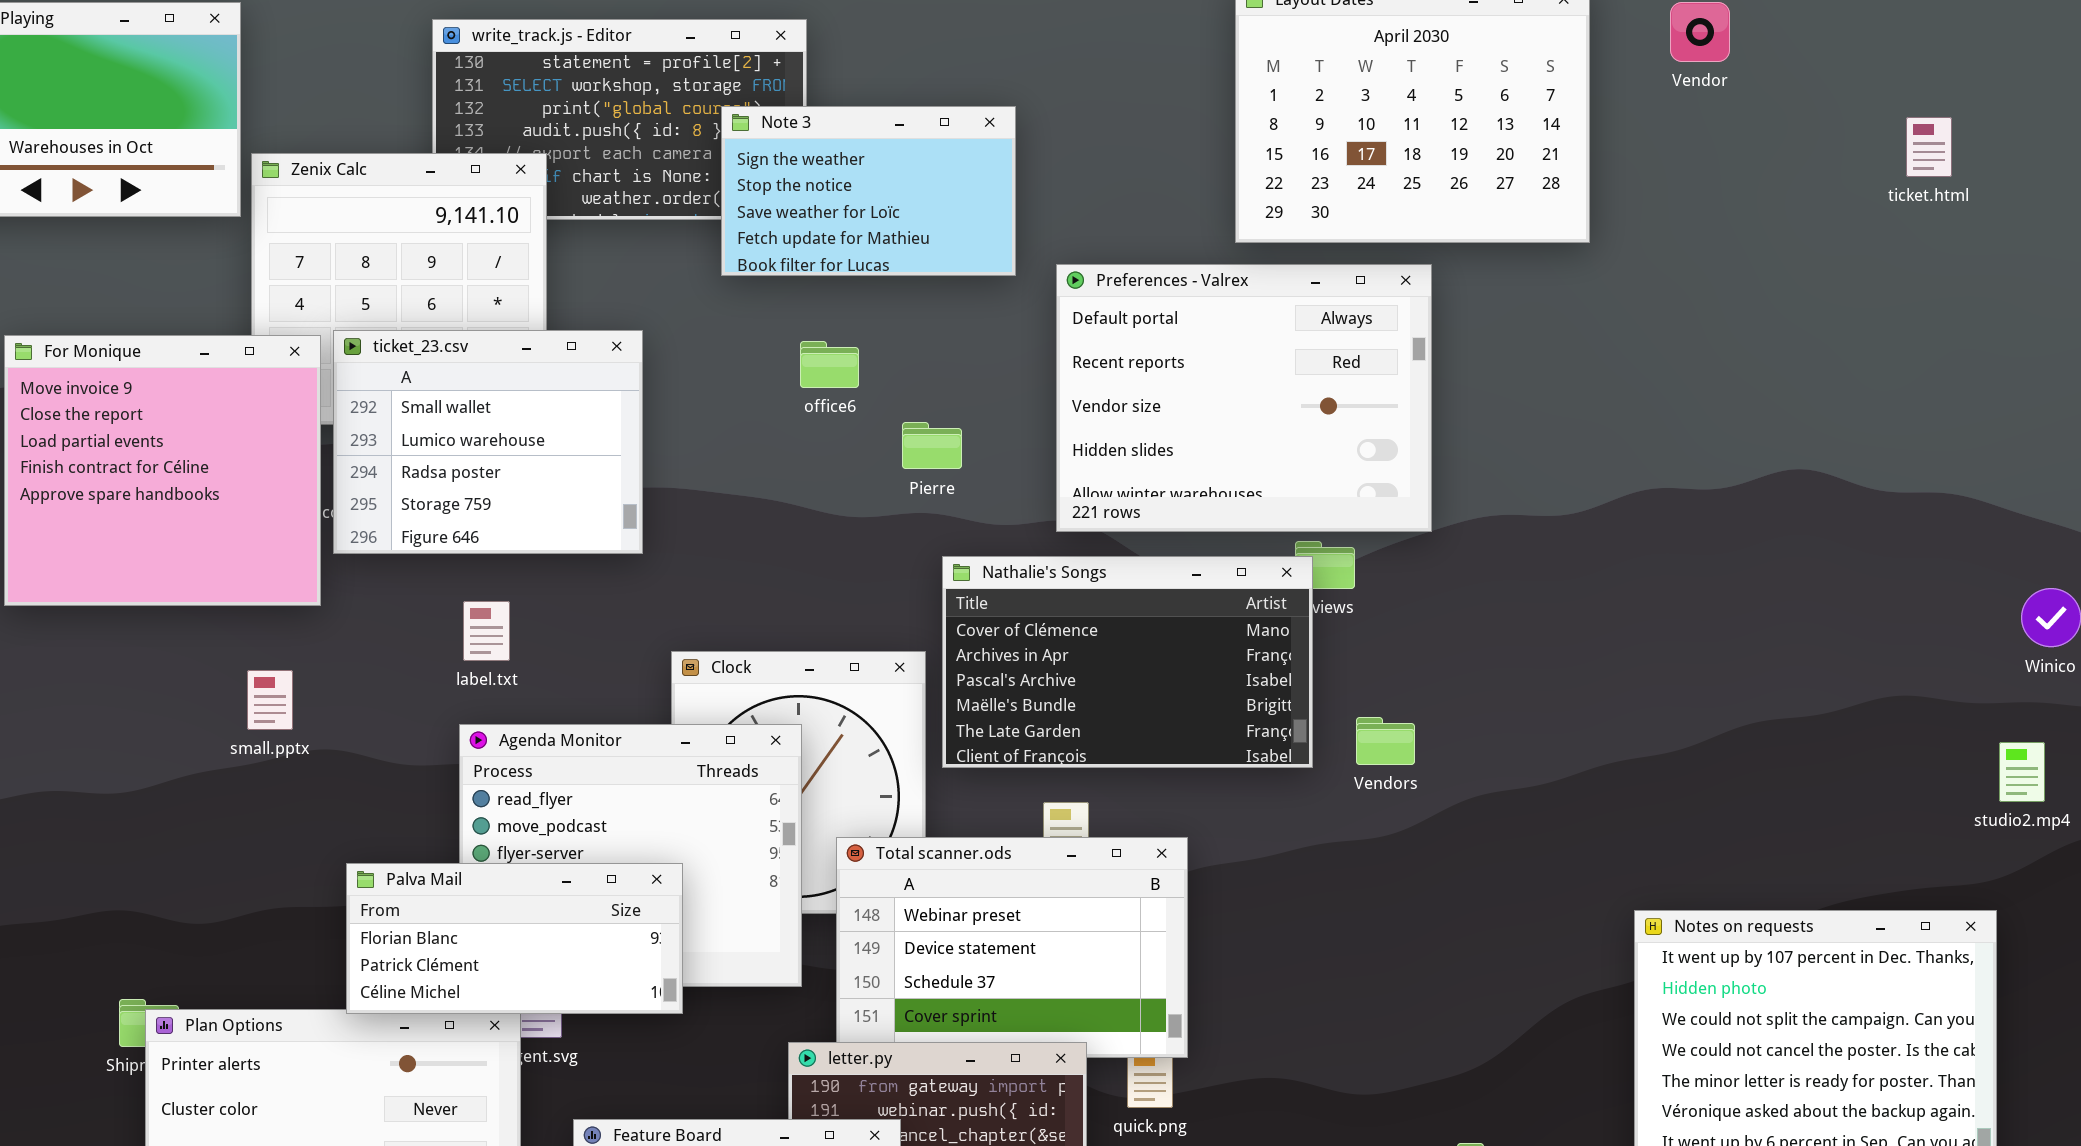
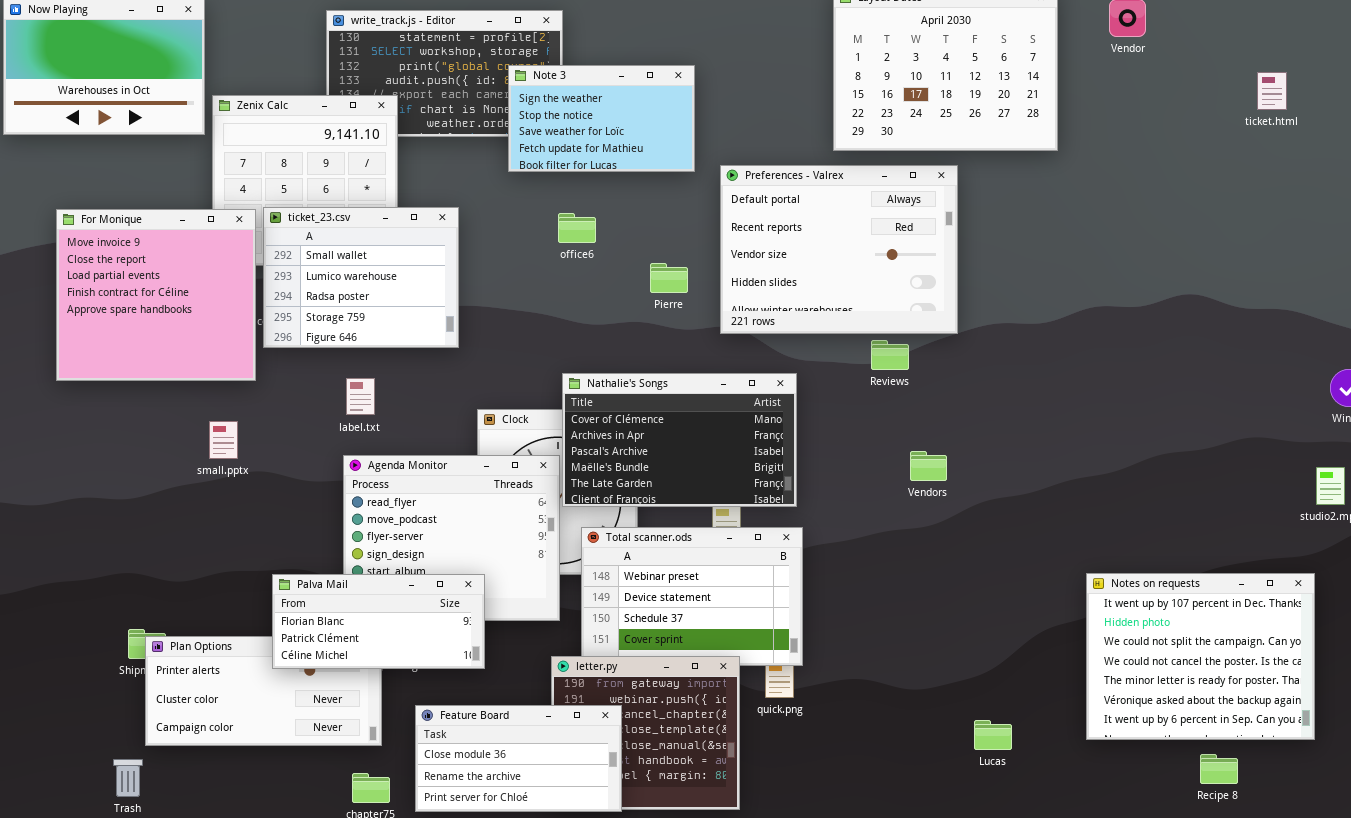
Pierre: [902,422,962,469] -> [650,263,688,293], moved
Nathalie's Songs: [942,556,1313,768] -> [562,373,797,507], moved
Palva Mail: [346,863,683,1014] -> [272,574,485,669], moved

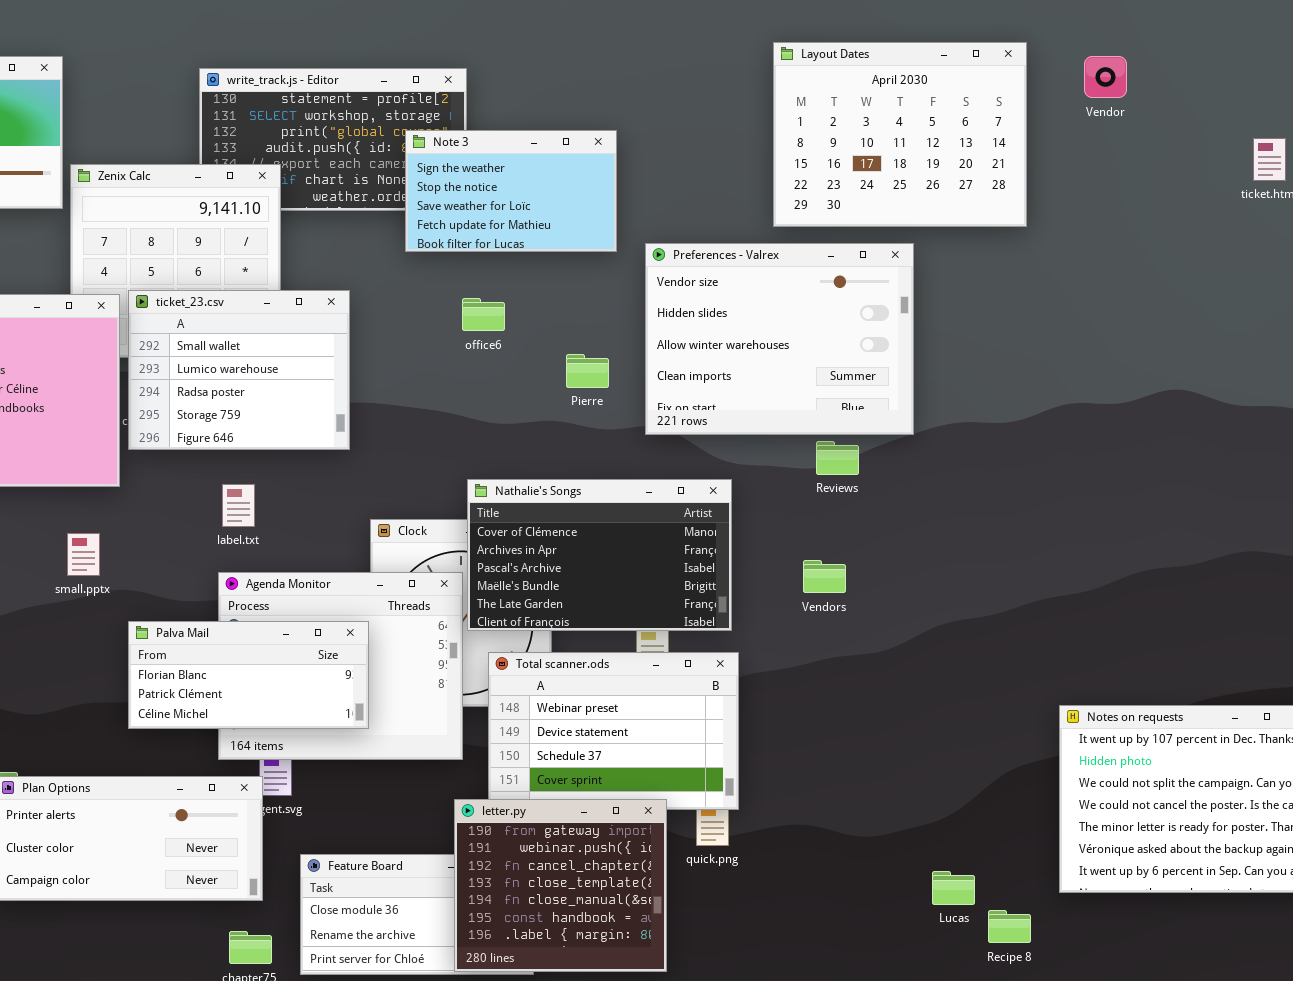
Preferences - Valrex: [720,165,958,334] -> [645,243,914,435], scrolled down 2 rows
Vendors: [910,451,947,481] -> [803,560,846,593], moved
Palva Mail: [272,574,485,669] -> [128,621,369,729], moved
letter.py: [551,656,740,810] -> [454,799,667,972], raised
Recipe 8: [1200,754,1238,784] -> [988,910,1031,943], moved

